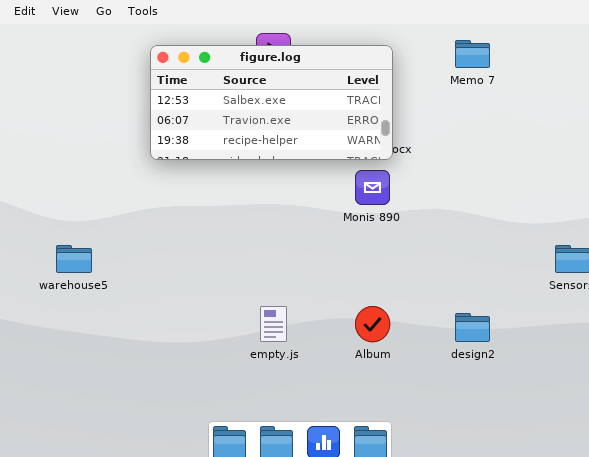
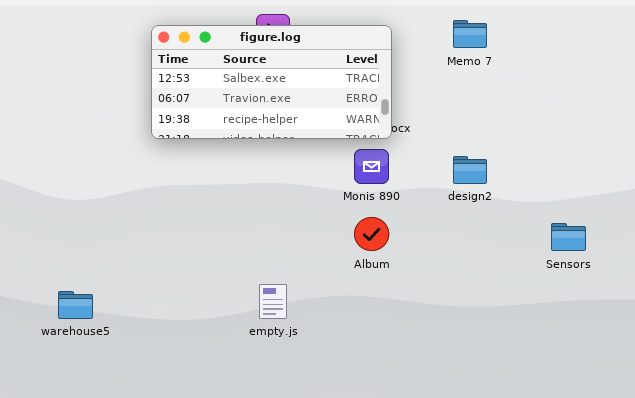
warehouse5: [56,245,92,273] -> [58,291,93,319], moved
Album: [355,306,390,342] -> [354,217,389,251], moved
design2: [455,313,490,342] -> [453,156,487,184], moved

